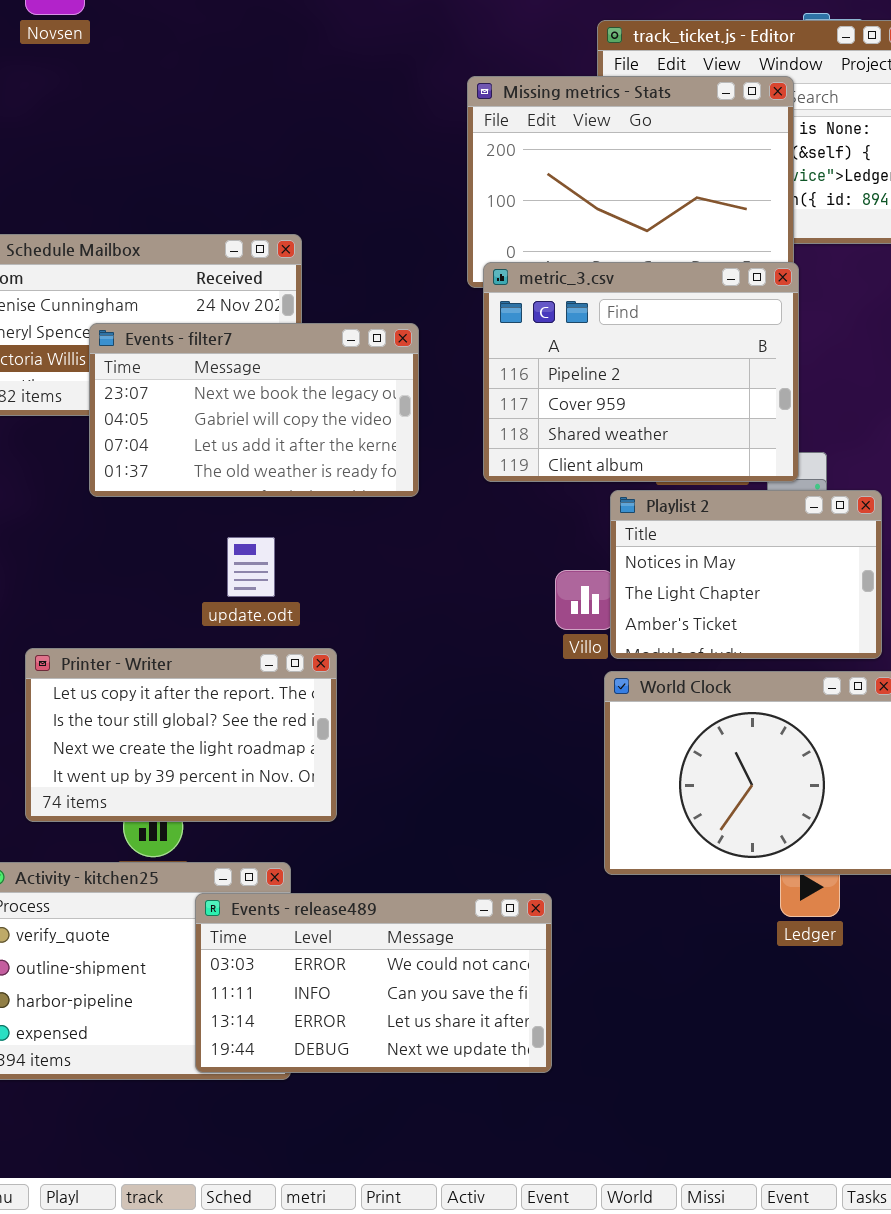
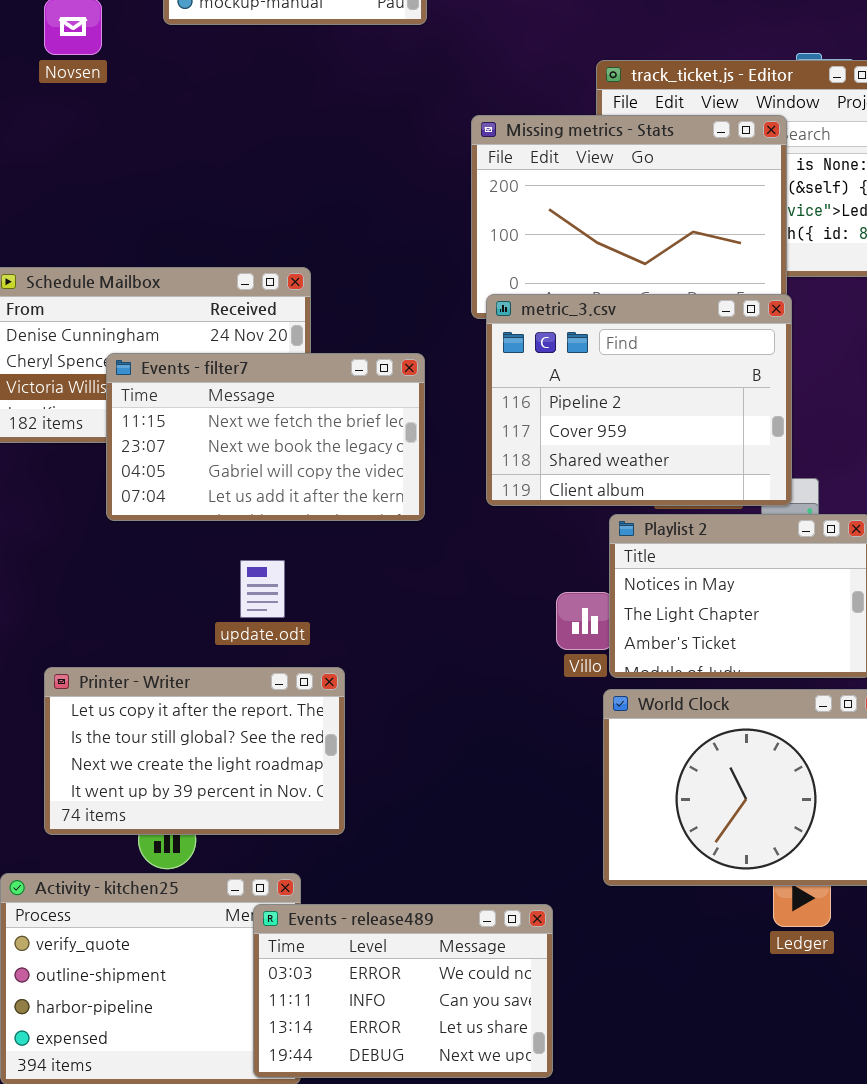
Events - filter7: [89,323,419,497] -> [106,353,425,521], scrolled up 1 row
Events - release489: [195,893,552,1073] -> [253,904,553,1078], resized

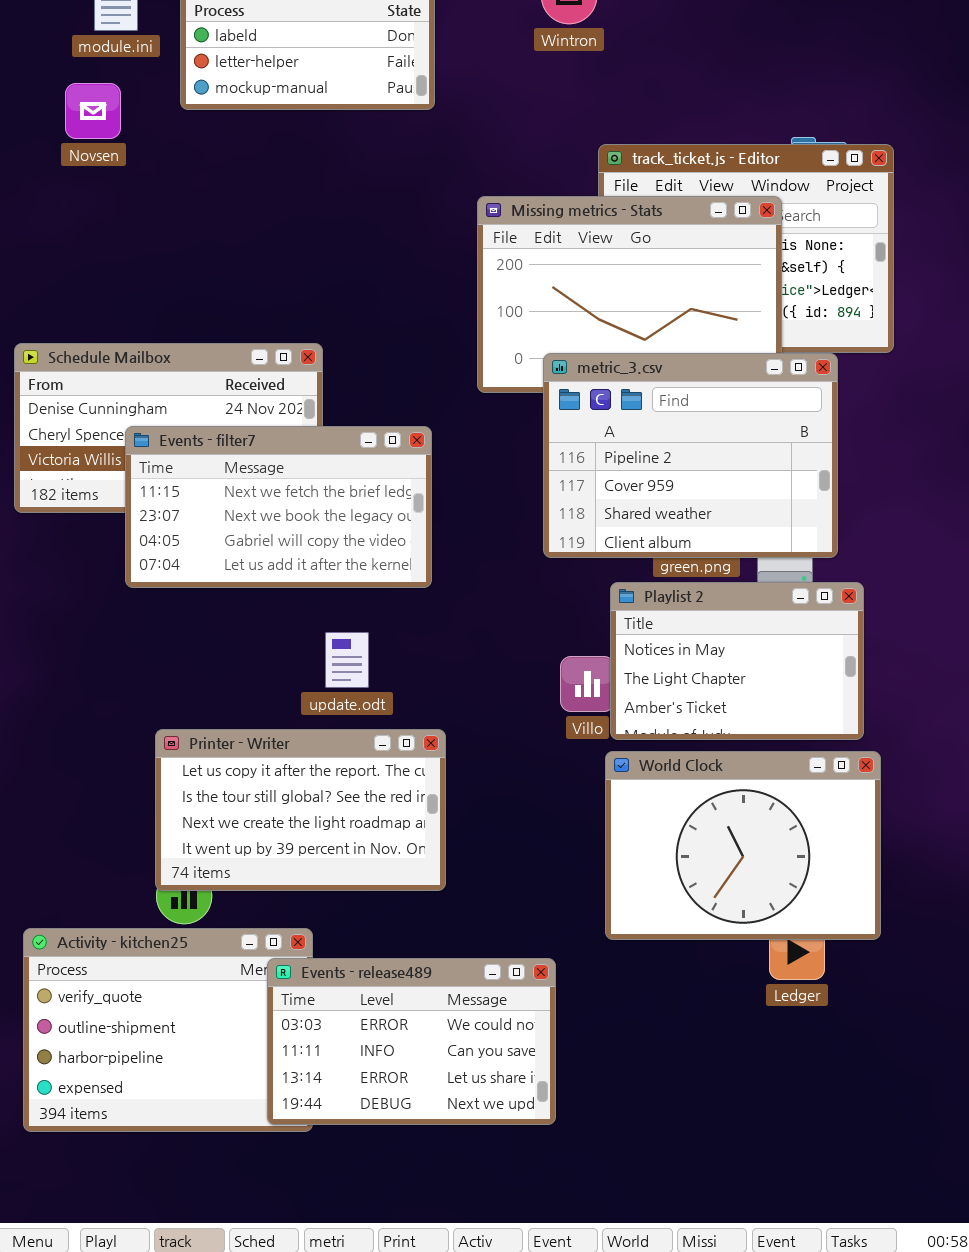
metric_3.csv: [486,294,792,506] -> [543,353,838,558], moved
update.odt: [240,560,285,618] -> [325,632,369,688], moved
Printer - Writer: [44,667,345,835] -> [155,729,446,891], moved

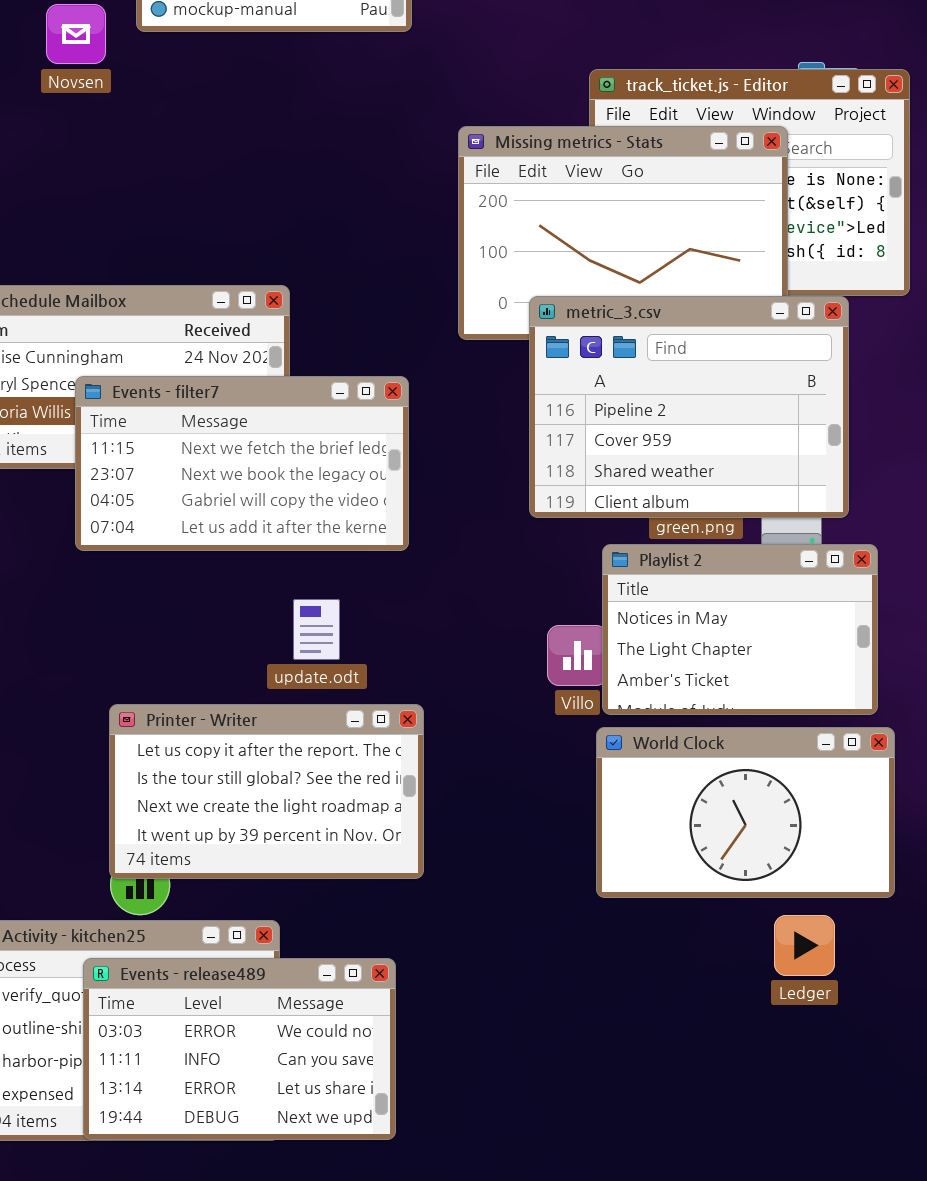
Novsen: [65,83,121,139] -> [46,4,106,64], moved
World Clock: [605,751,881,940] -> [596,727,895,898], resized
Events - release489: [267,958,556,1125] -> [83,958,396,1140], moved

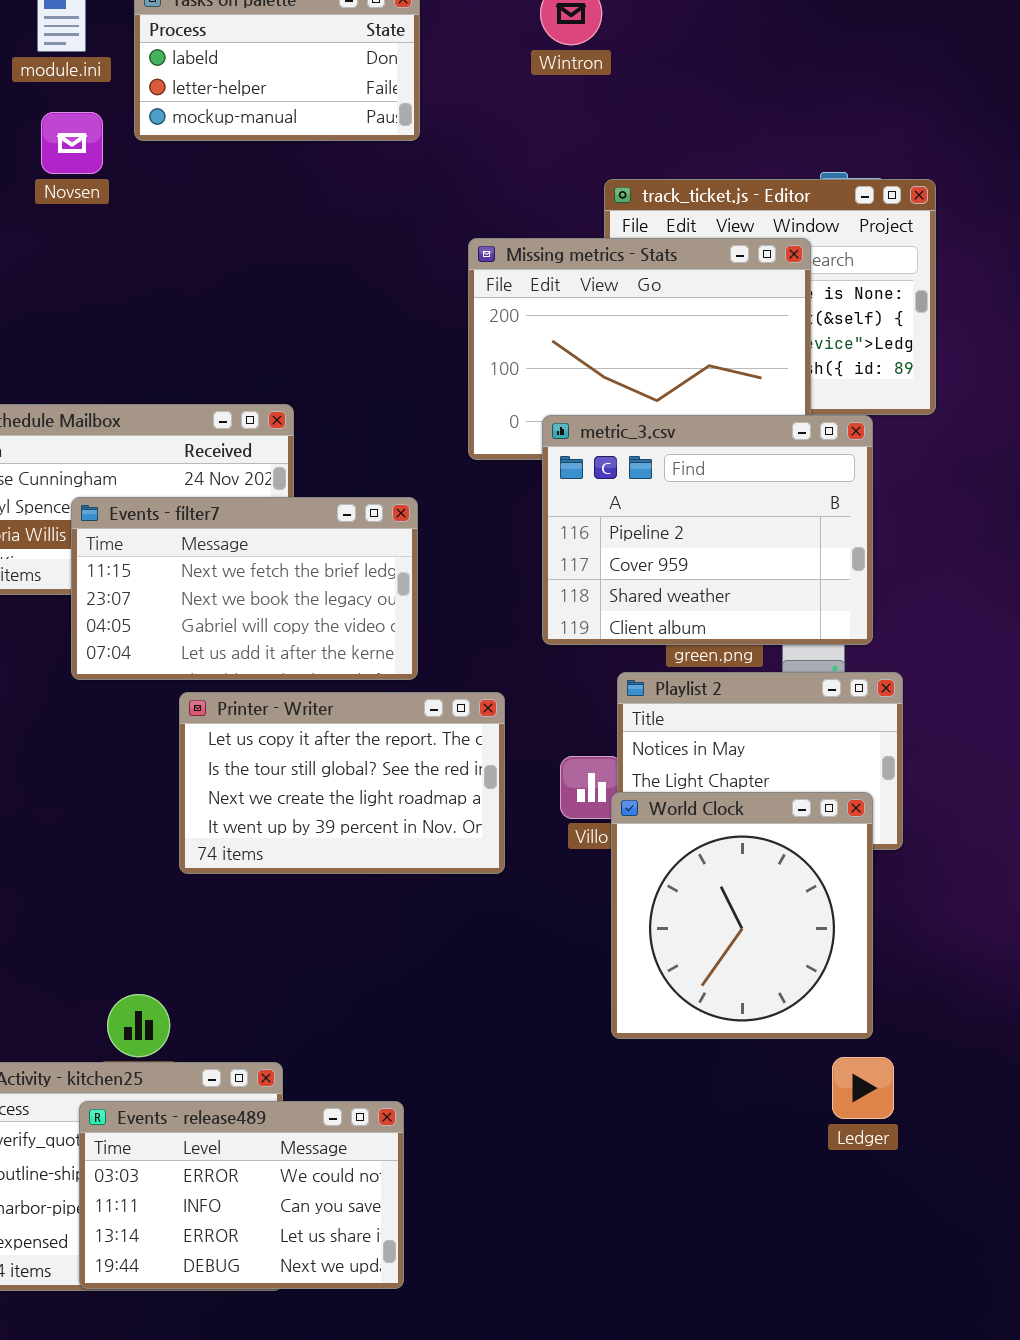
Printer - Writer: [109,704,424,879] -> [179,692,505,874], moved
World Clock: [596,727,895,898] -> [611,792,873,1039], resized
Ledger: [774,915,835,976] -> [832,1057,894,1119], moved

